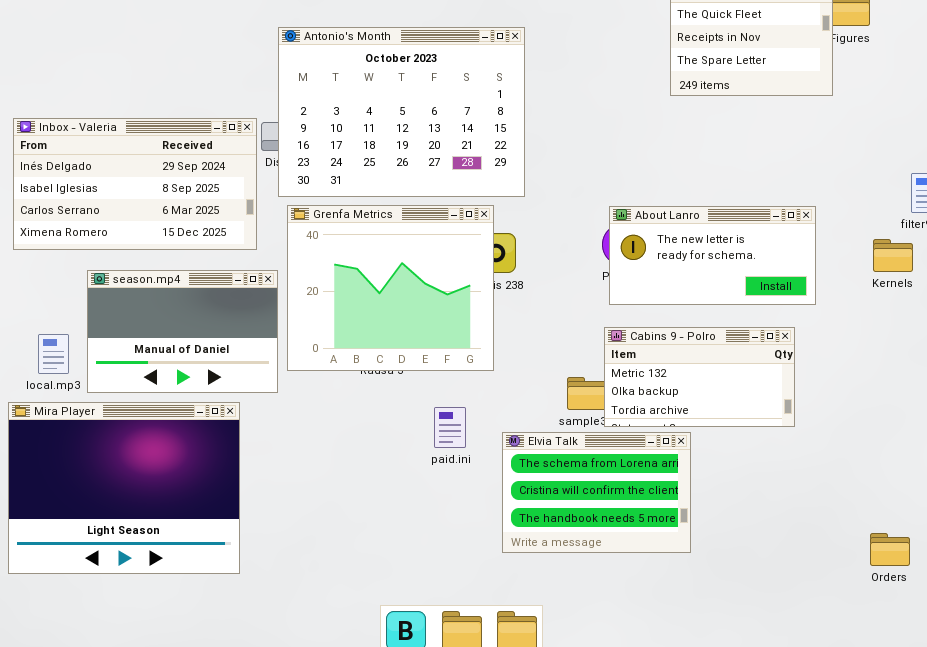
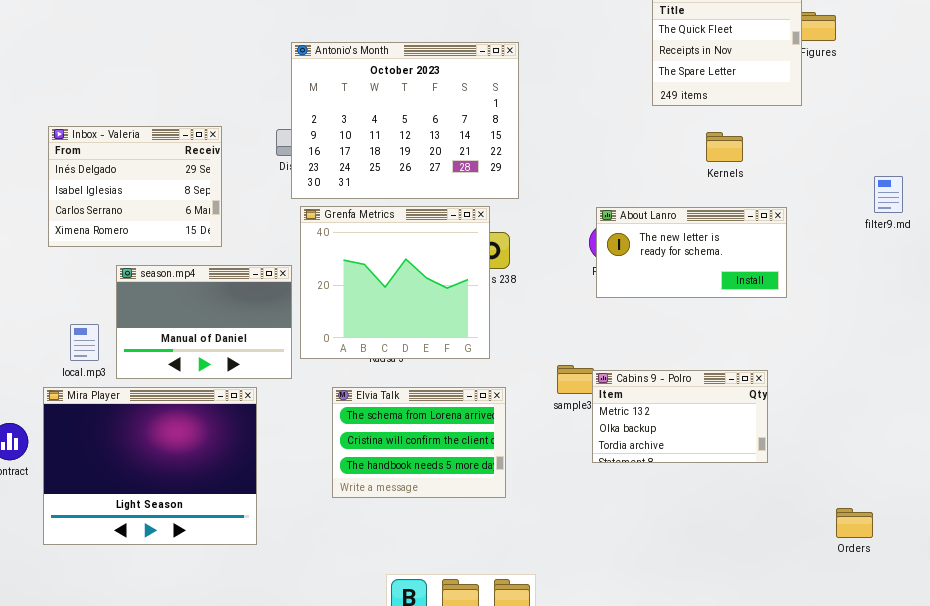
Inbox - Valeria: [13,118,257,250] -> [48,126,222,247], resized
Kernels: [873,239,913,272] -> [706,132,743,162], moved
Cabins 9 - Polro: [604,327,795,427] -> [592,370,768,463], moved
Elvia Talk: [502,432,691,553] -> [332,387,506,498], moved

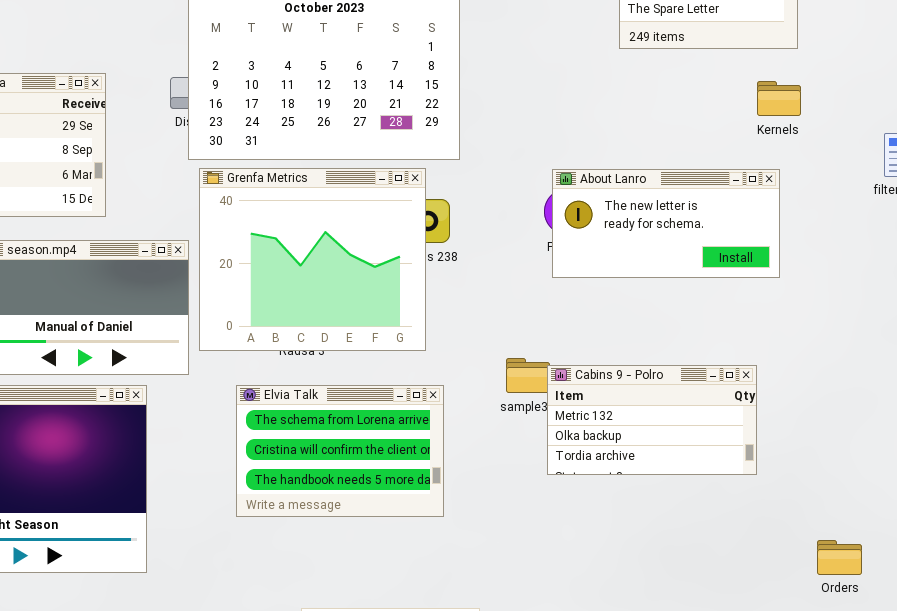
Kernels: [706,132,743,162] -> [757,81,801,116], moved
Orders: [836,508,873,538] -> [817,540,862,575], moved

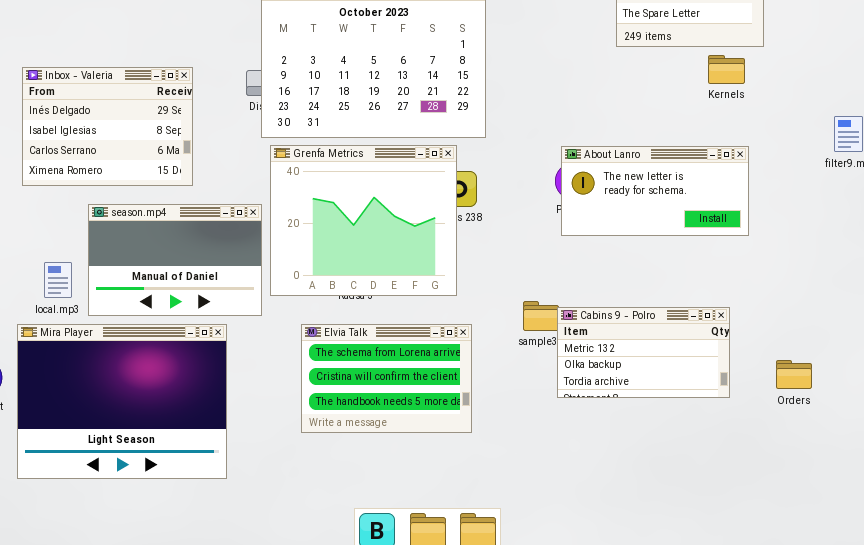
Kernels: [757,81,801,116] -> [708,55,745,84], moved
Orders: [817,540,862,575] -> [776,360,812,389], moved

